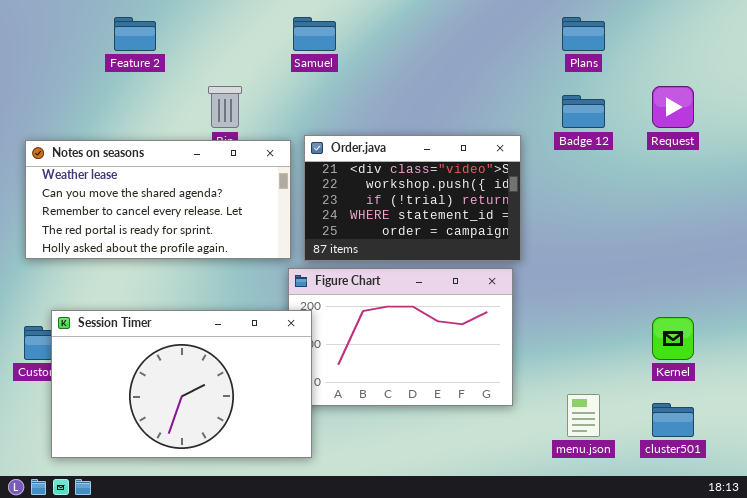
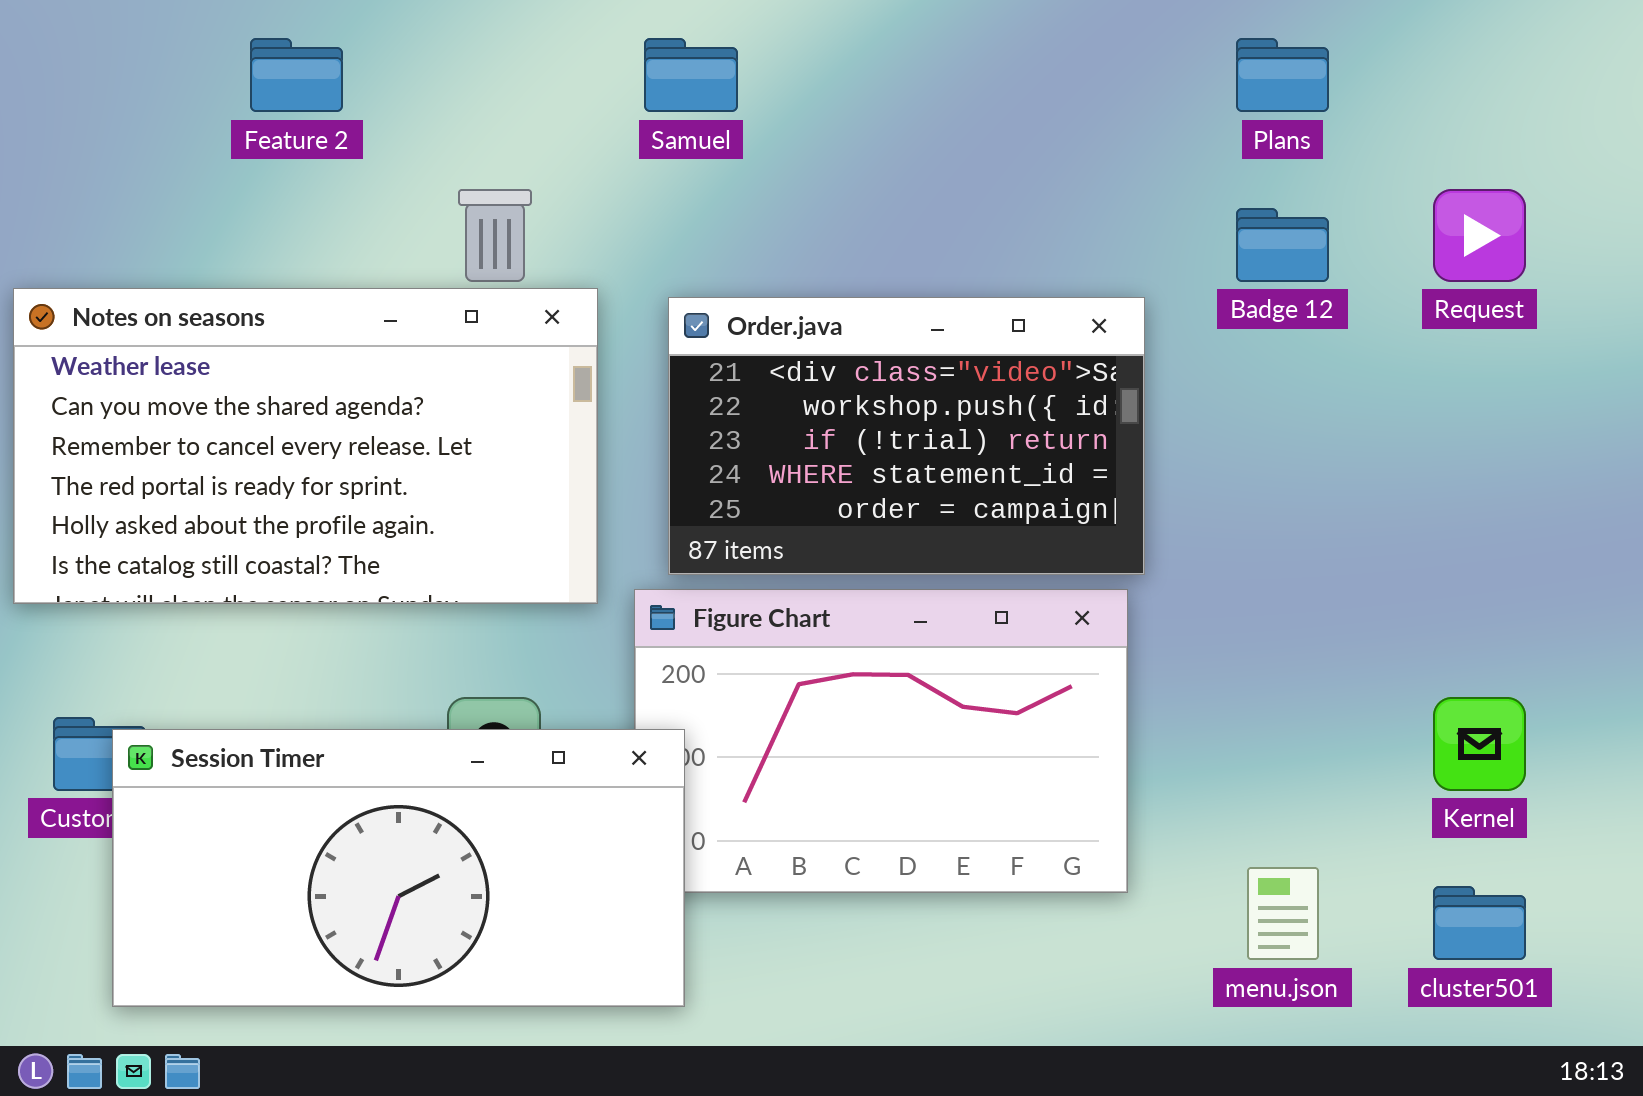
Notes on seasons: [25,140,291,259] -> [13,288,598,604], moved, resized
Session Timer: [51,310,312,458] -> [112,729,685,1007], resized

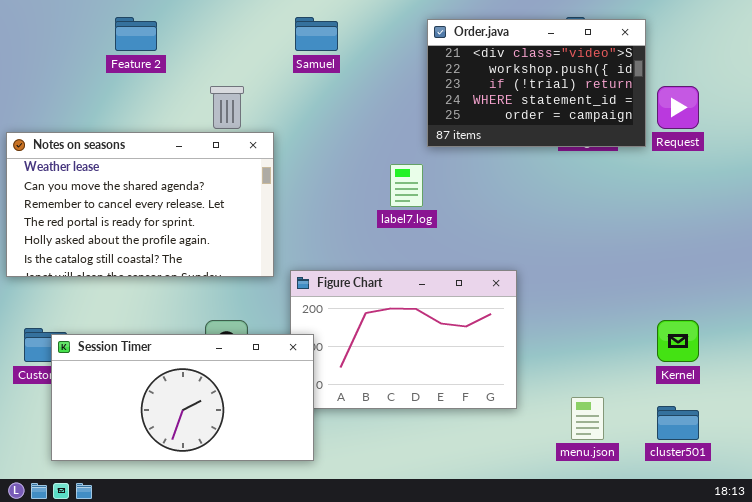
Order.java: [668,297,1145,575] -> [427,19,646,147], moved

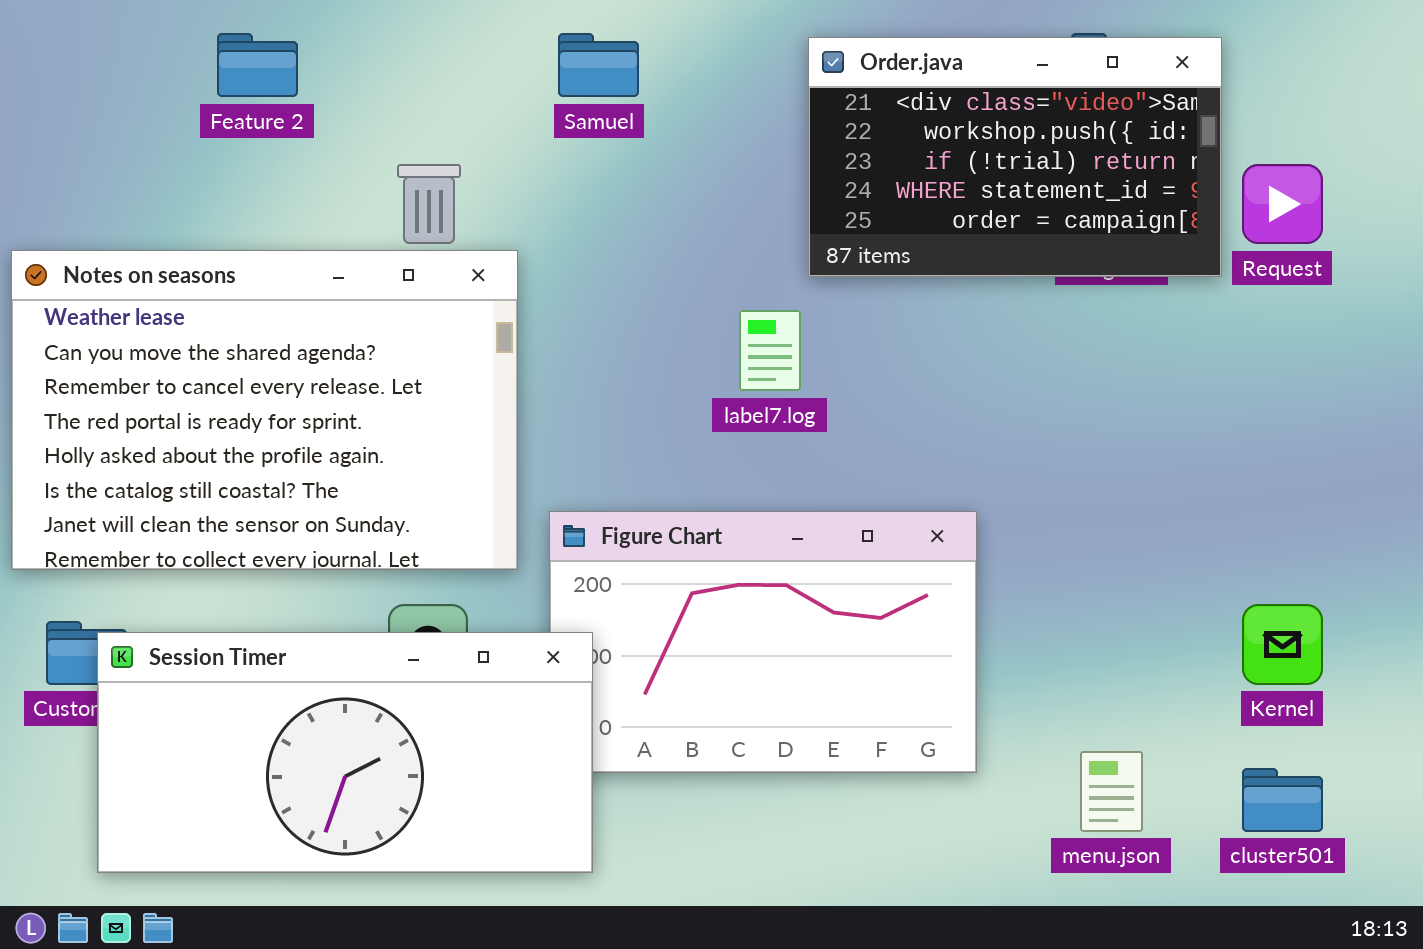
Notes on seasons: [6,132,274,277] -> [11,250,518,570], resized

